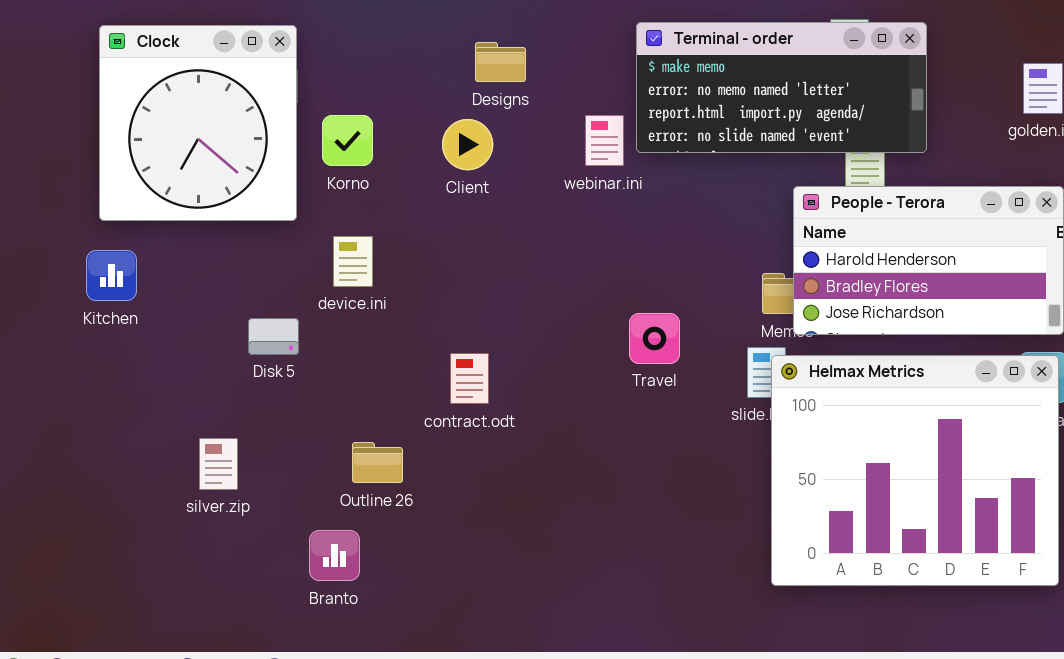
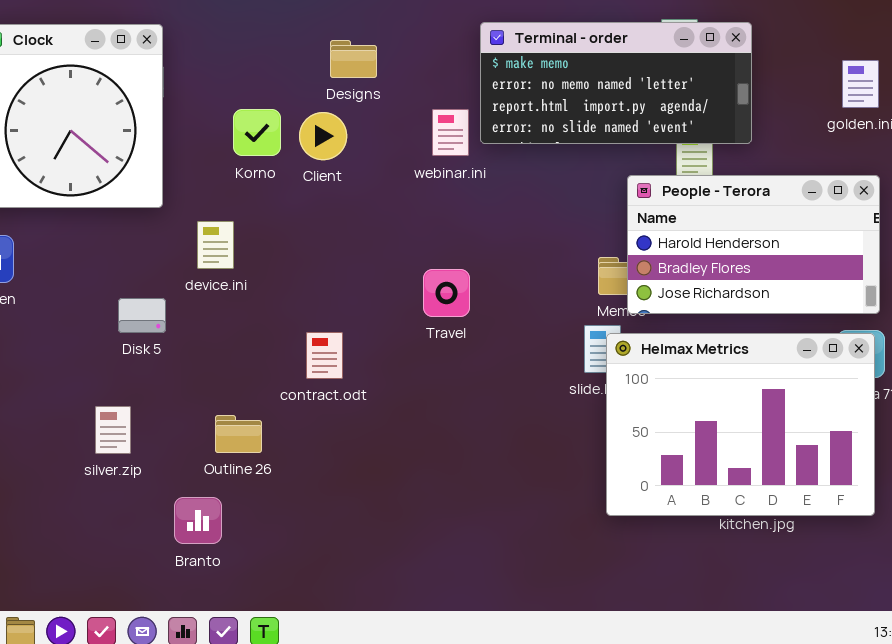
Korno: [322,115,373,166] -> [233,109,281,156], moved
Travel: [629,313,680,364] -> [423,269,470,317], moved
Helmax Metrics: [771,355,1059,586] -> [606,333,875,516], resized
silver.zip: [199,438,238,490] -> [95,406,131,454], moved

